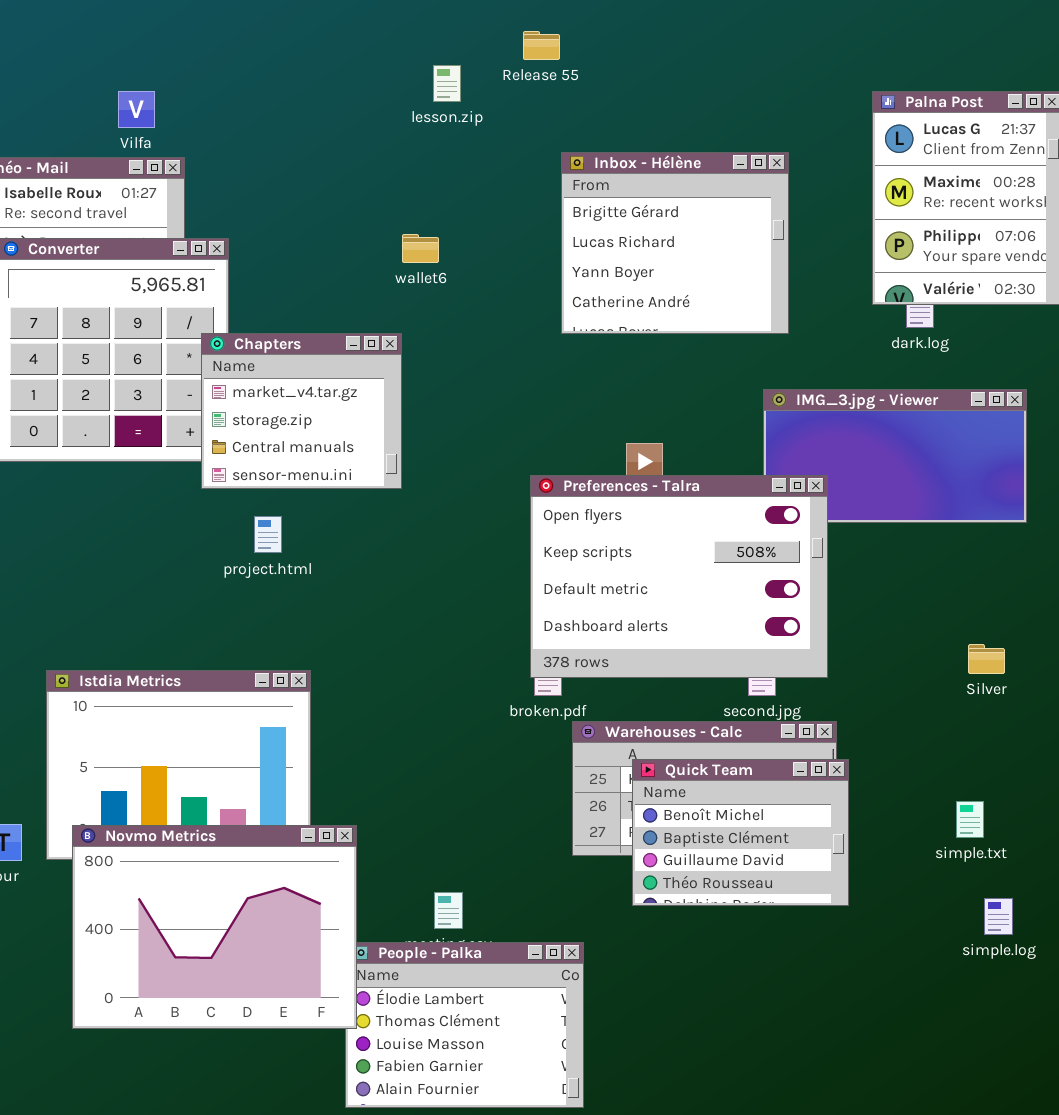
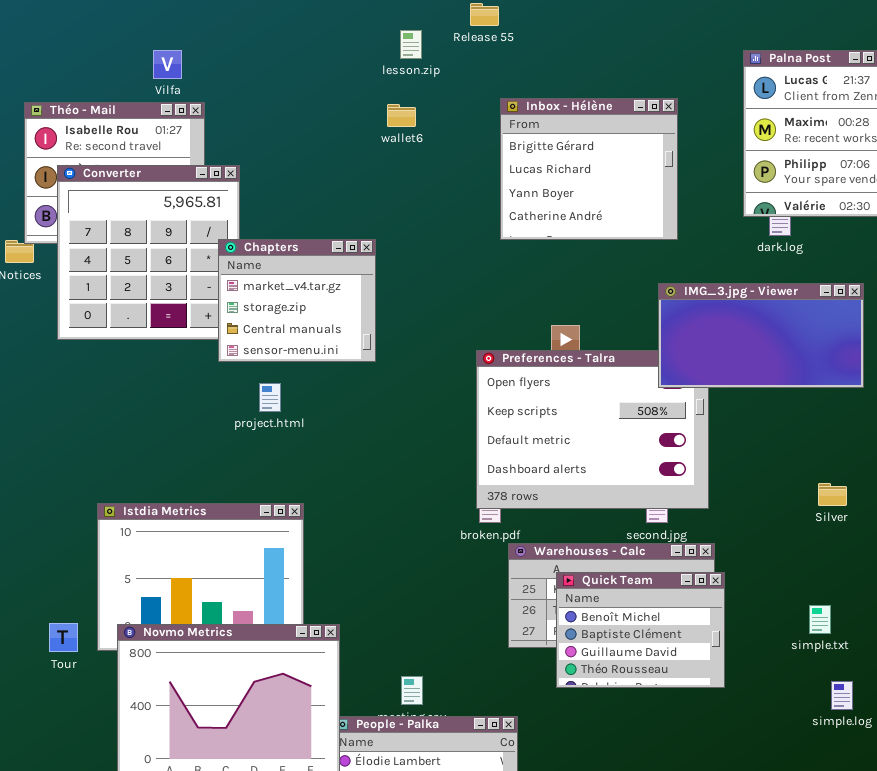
wallet6: [402,234,439,263] -> [387,104,416,127], moved
IMG_3.jpg - Viewer: [763,389,1027,523] -> [658,283,864,388], raised

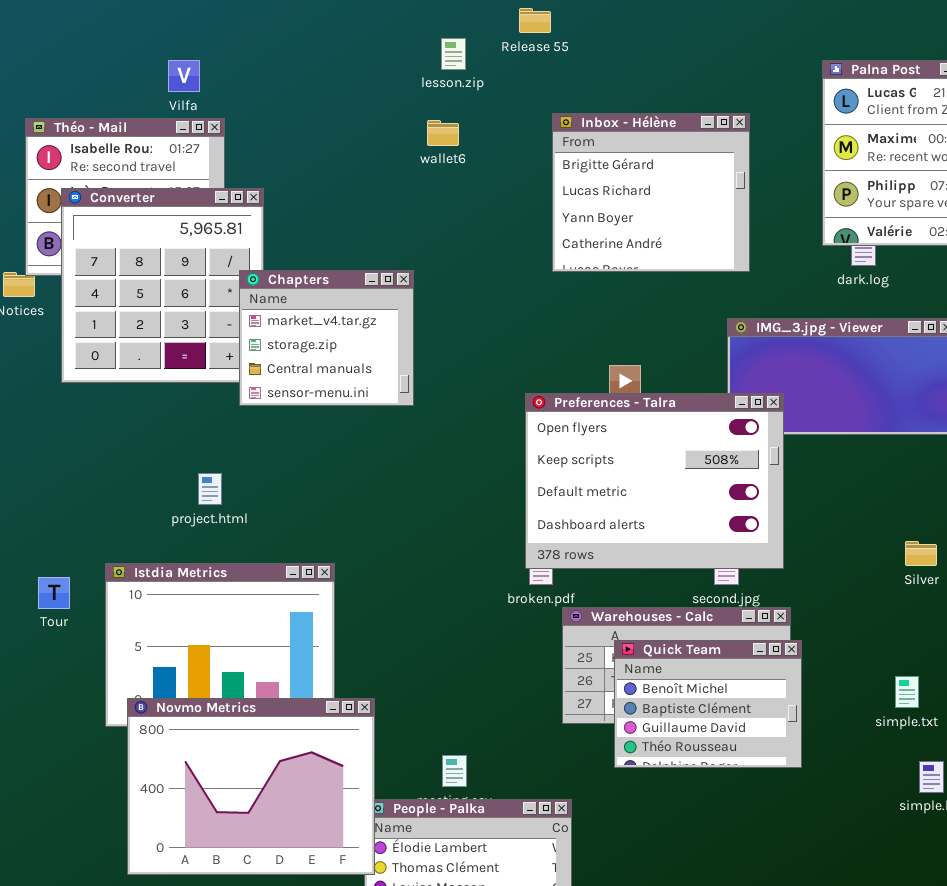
Preferences - Talra: [476,350,709,509] -> [525,393,784,569], raised
project.html: [259,383,281,412] -> [198,473,222,505], moved
Tour: [49,623,78,652] -> [38,577,70,609], moved

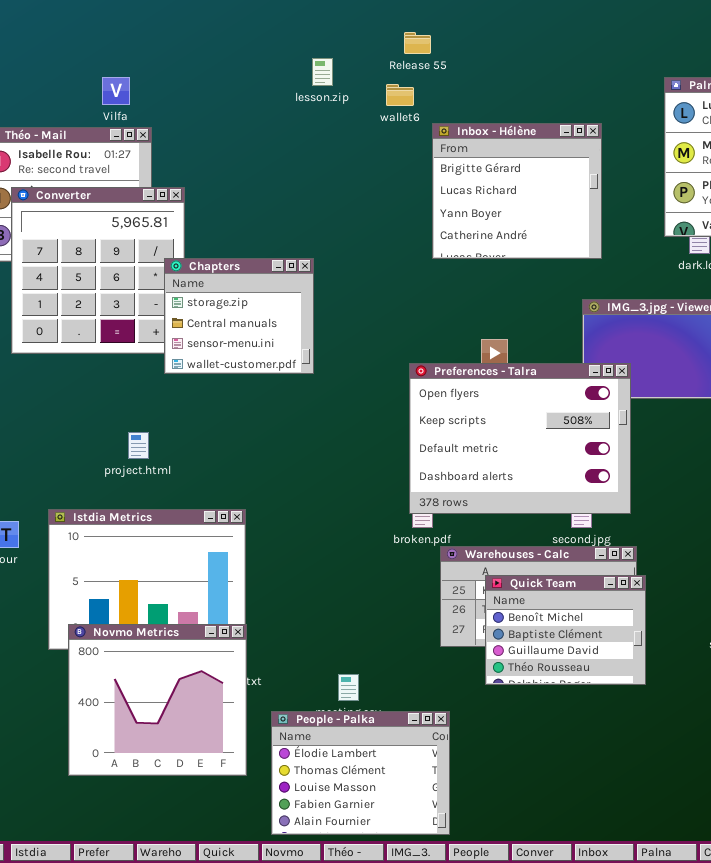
lesson.zip: [441,38,466,70] -> [312,58,333,86], moved
wallet6: [427,120,459,146] -> [386,84,414,106], moved
Chapters: [239,270,414,406] -> [164,258,314,374], scrolled down 1 row
Novmo Metrics: [127,698,375,875] -> [68,624,247,776], resized

